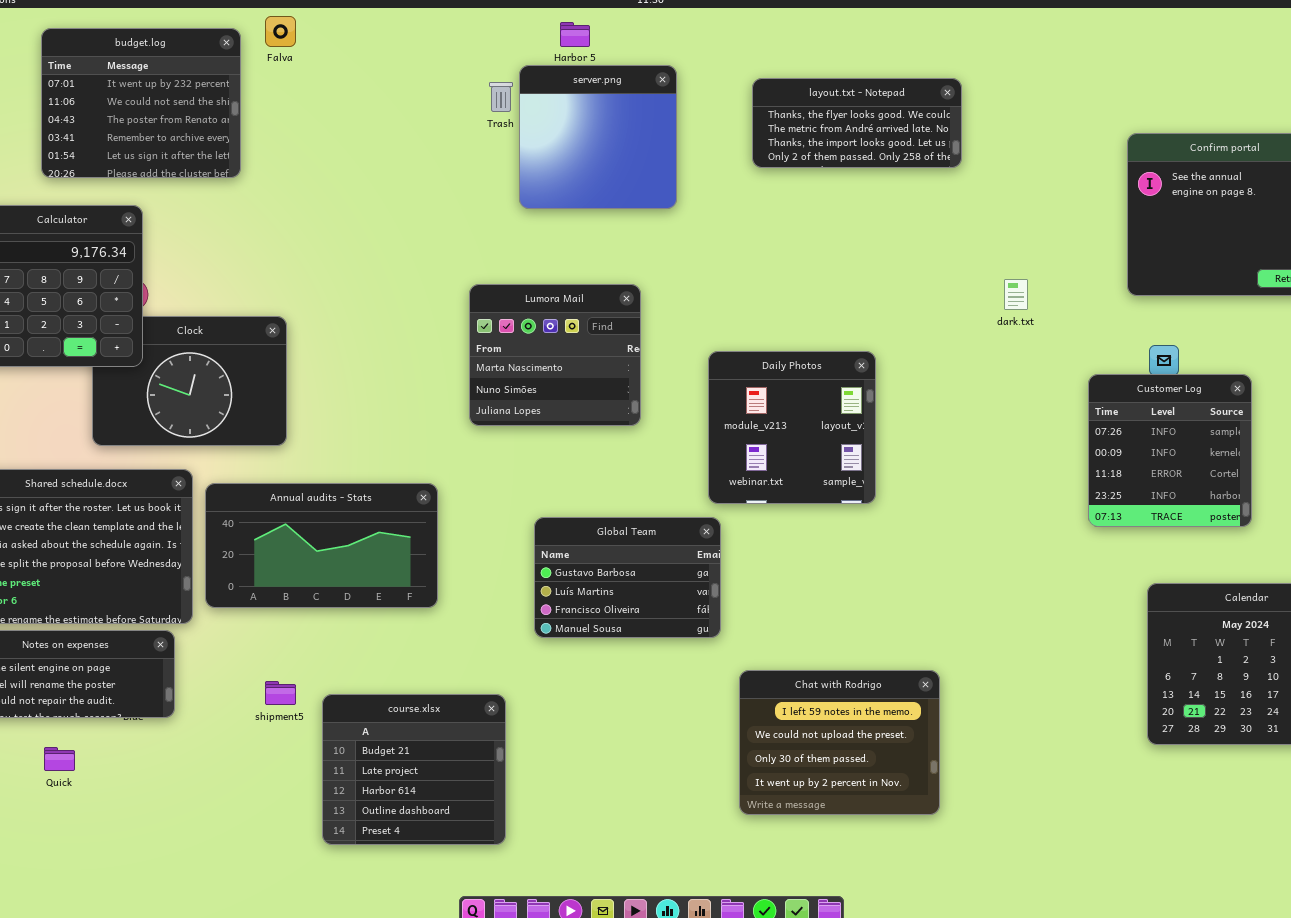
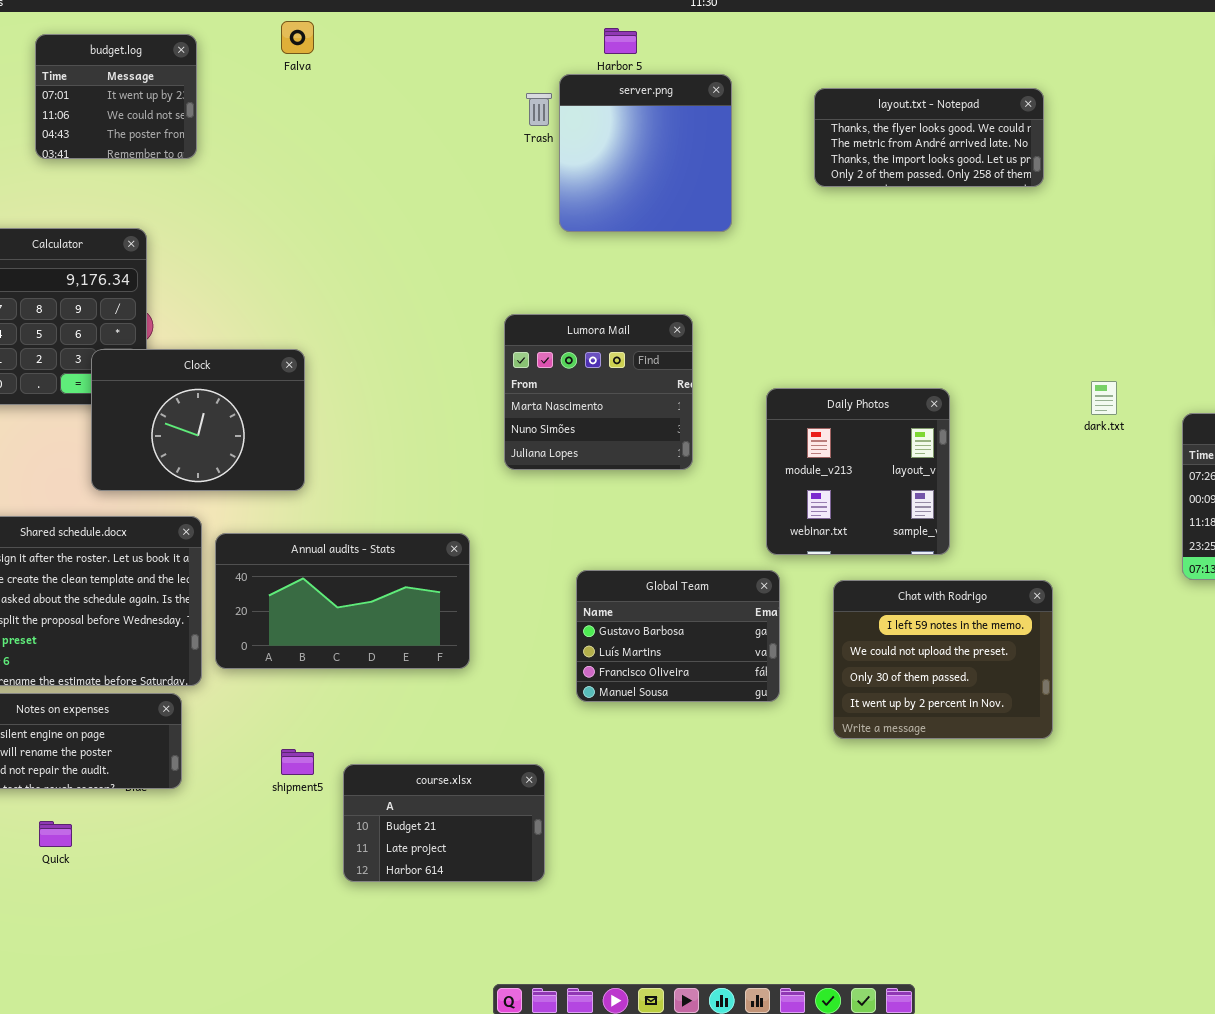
budget.log: [41,28,241,178] -> [35,34,197,159], resized
dark.txt: [1004,279,1028,310] -> [1091,381,1117,415], moved
Clock: [92,316,287,446] -> [91,349,305,491], raised
Chat with Rodrigo: [739,670,940,815] -> [833,580,1053,739], moved
course.xlsx: [322,694,506,845] -> [343,764,545,882], resized

